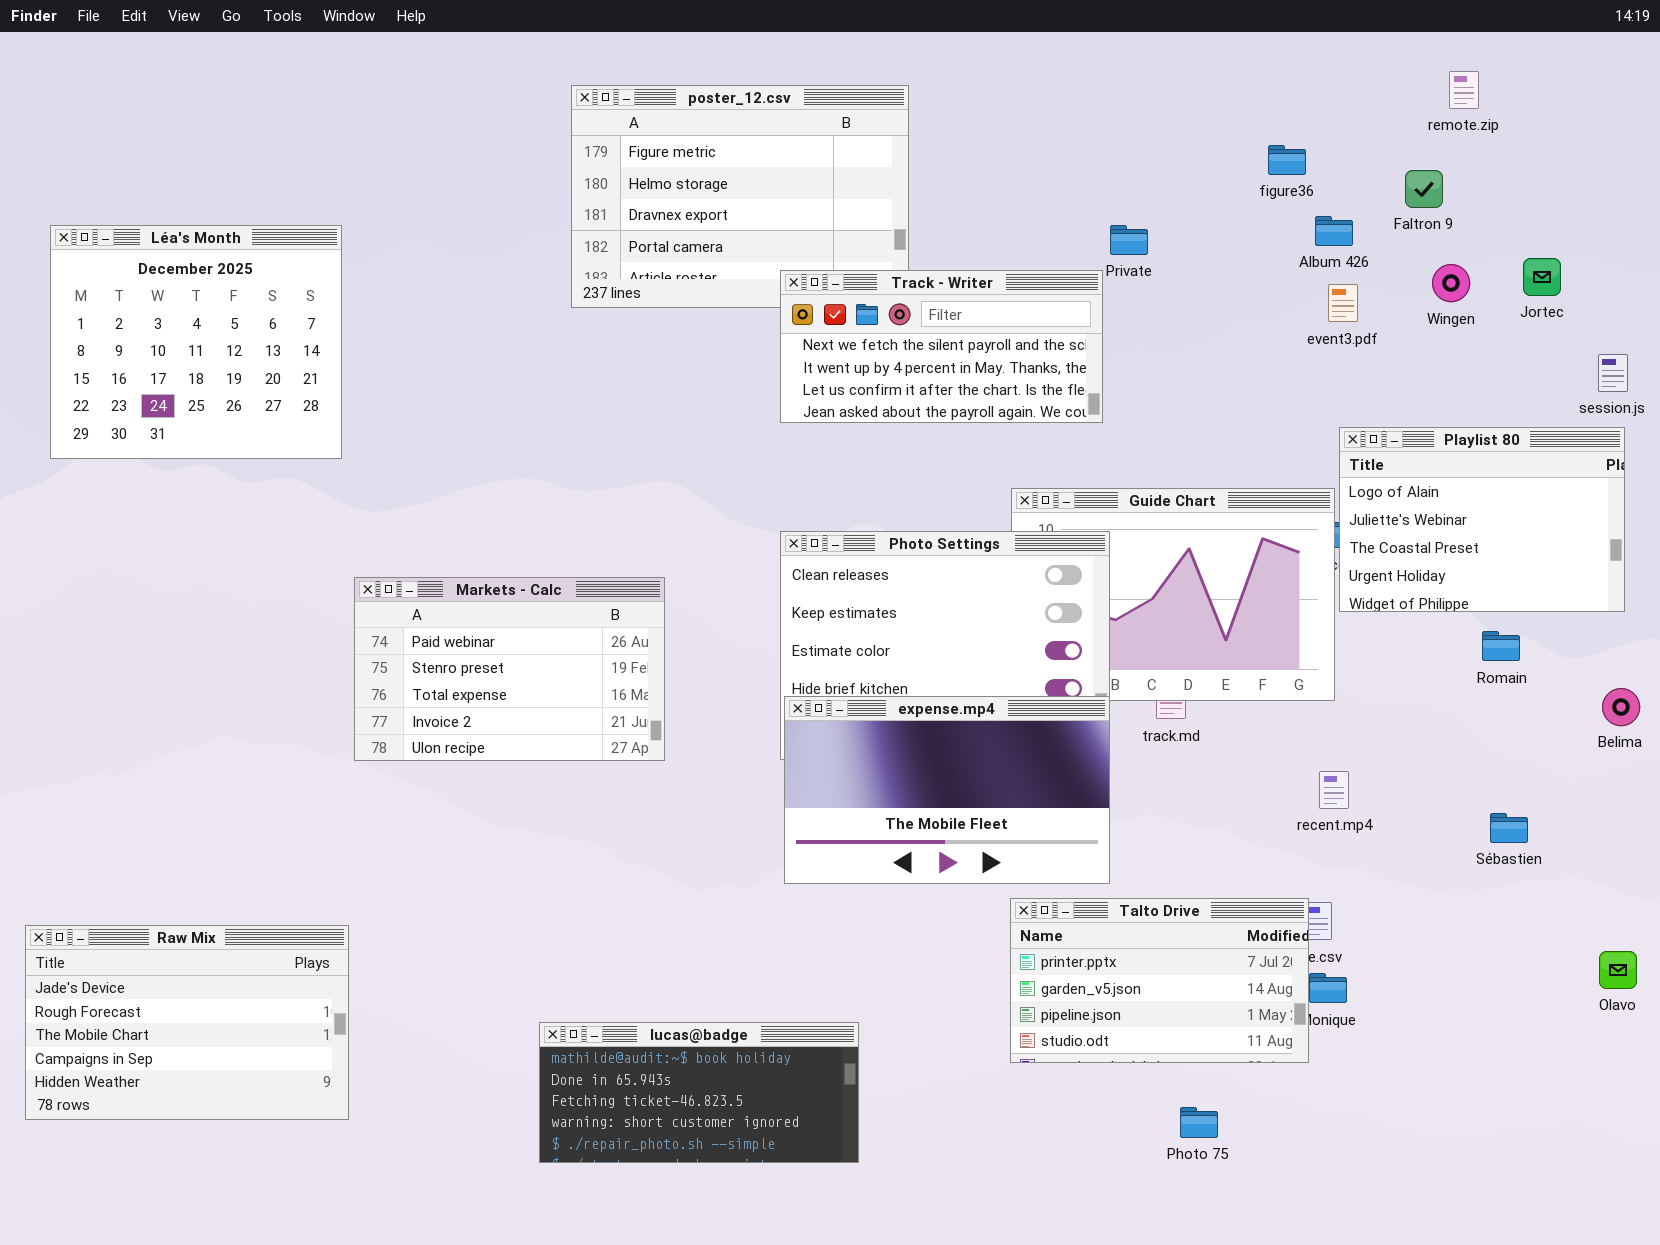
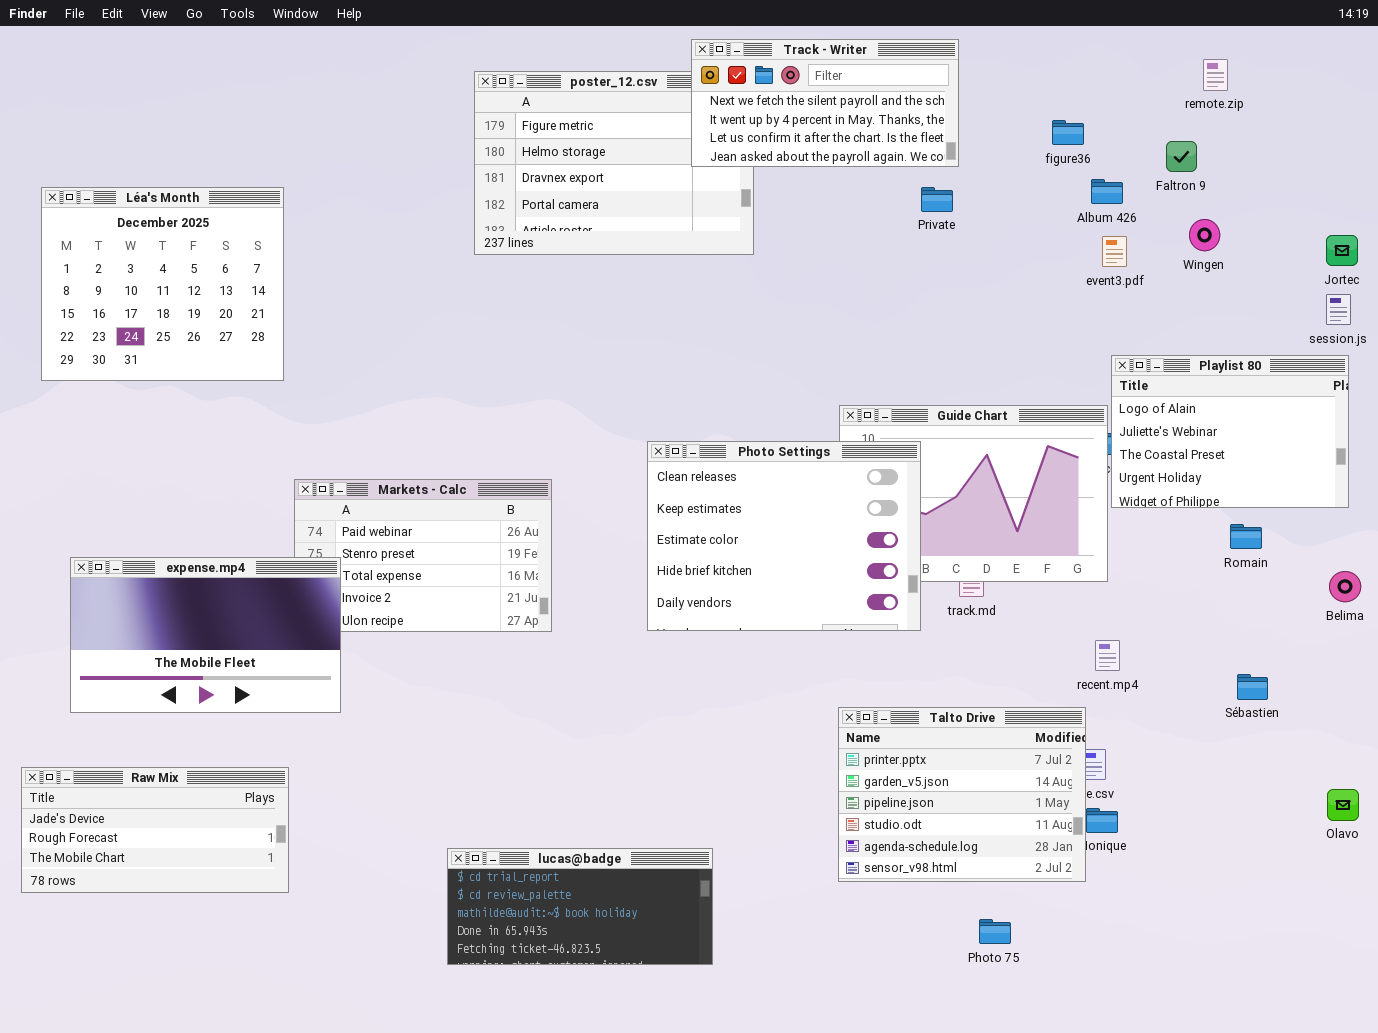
Jortec: [1523,258,1561,296] -> [1326,235,1358,266], moved
Track - Writer: [780,270,1103,423] -> [691,39,959,167], moved
expense.mp4: [784,696,1110,884] -> [70,557,341,713], moved
Talto Drive: [1010,898,1309,1063] -> [838,707,1086,882], resized
Raw Mix: [25,925,349,1120] -> [21,767,289,893], resized
lucas@badge: [539,1022,859,1163] -> [447,848,713,965], scrolled up 2 rows

